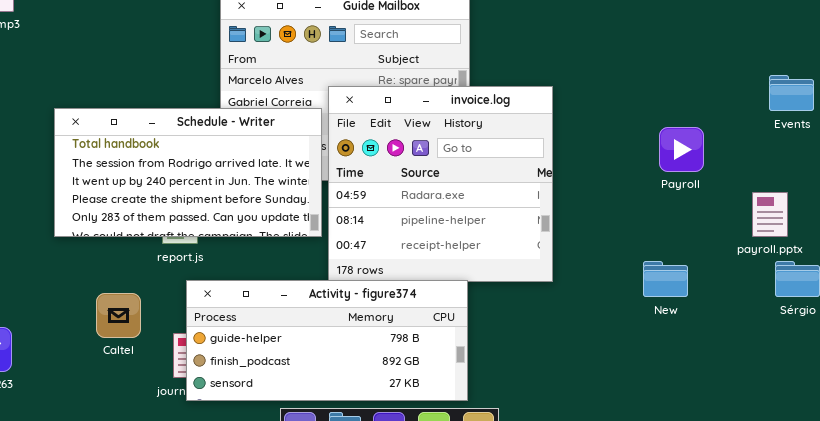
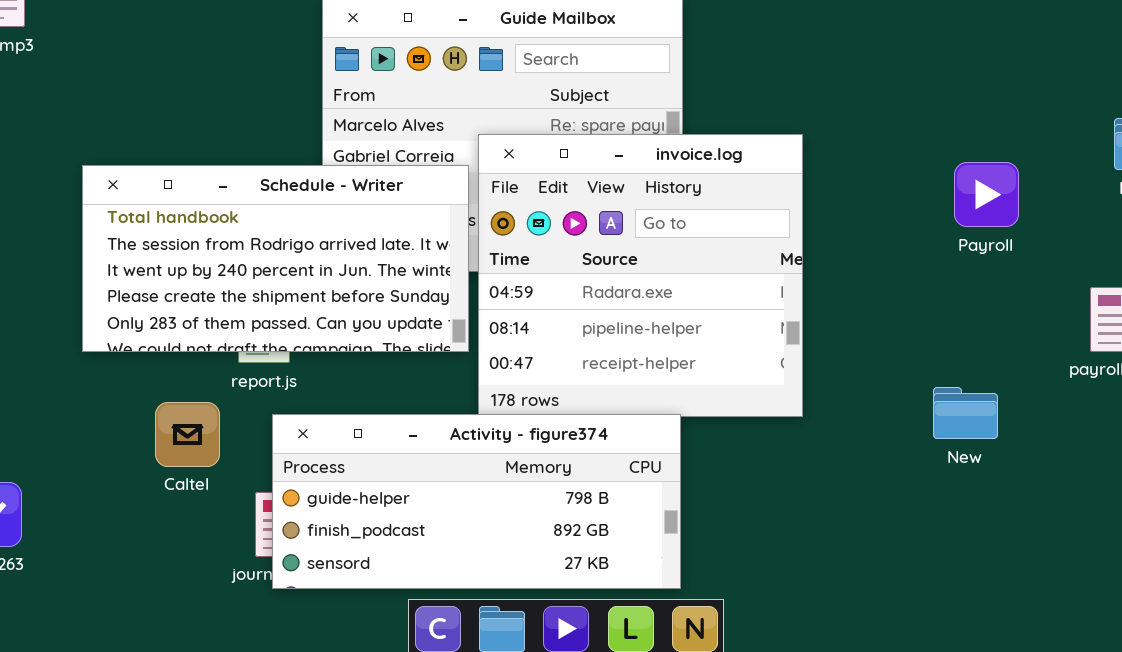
Payroll: [659,127,704,172] -> [954,162,1019,227], moved
Caltel: [96,293,141,338] -> [155,402,220,467], moved

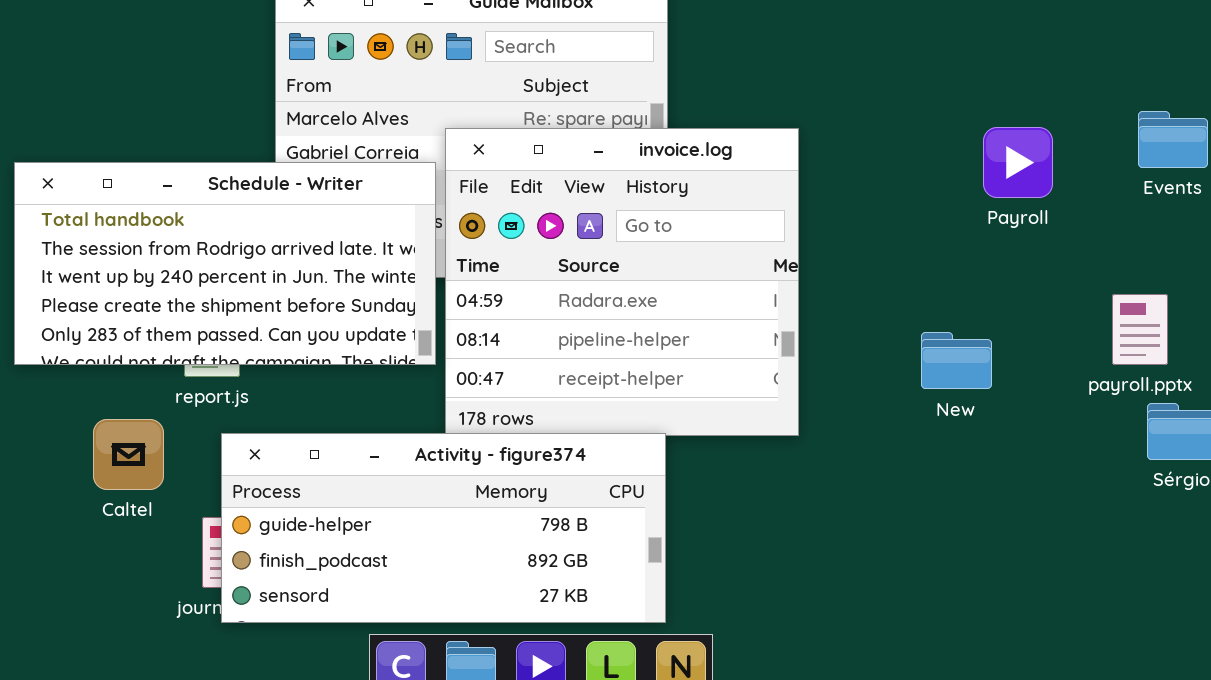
Payroll: [954,162,1019,227] -> [983,127,1053,198], moved
New: [933,387,998,439] -> [921,332,992,389], moved

